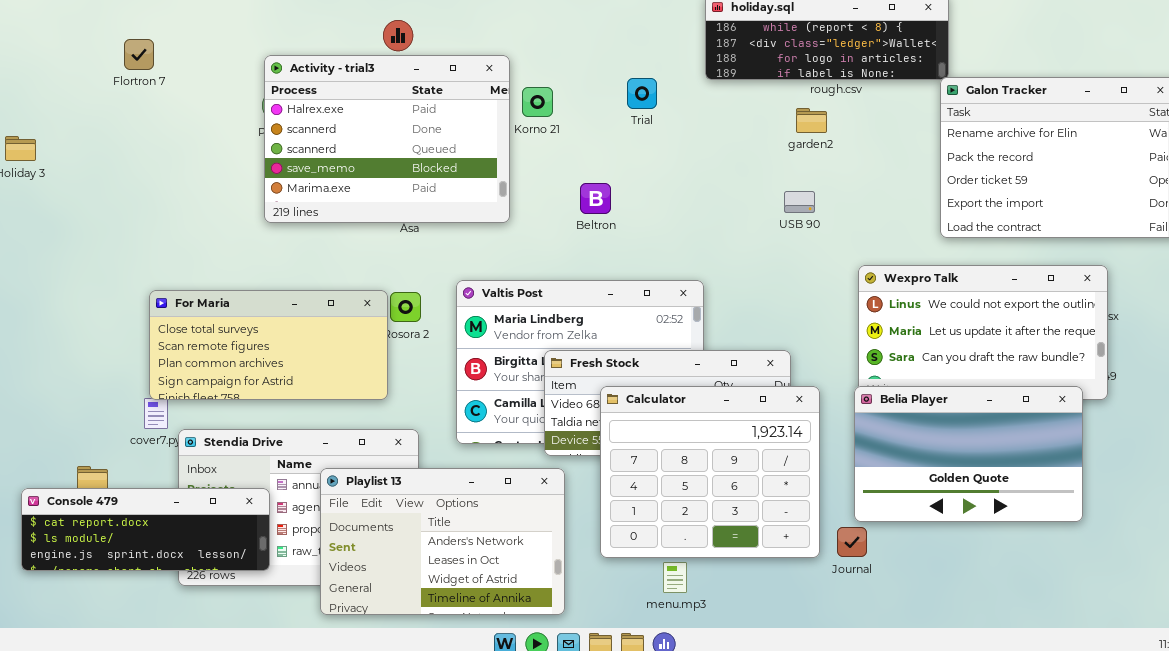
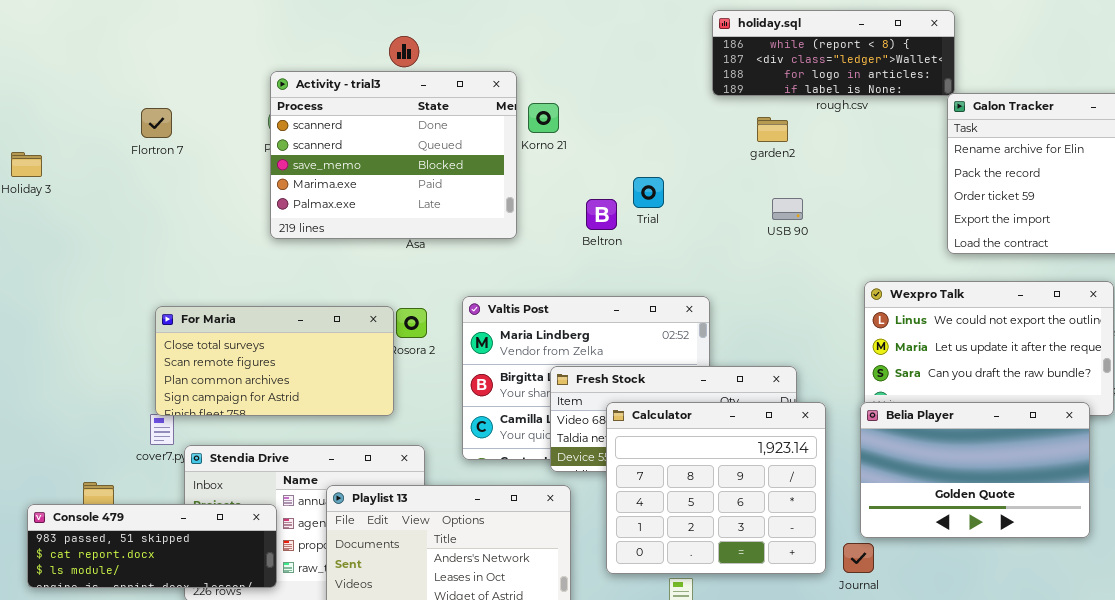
Flortron 7: [124,39,154,70] -> [141,108,172,138], moved
Activity - trial3: [264,55,510,223] -> [270,71,517,239], scrolled down 1 row
Trial: [627,78,657,109] -> [633,177,664,208], moved
garden2: [796,108,827,133] -> [757,117,788,142], moved
USB 90: [784,191,815,213] -> [772,198,803,220], moved
Console 479: [21,488,270,571] -> [27,504,277,588], scrolled up 1 row

